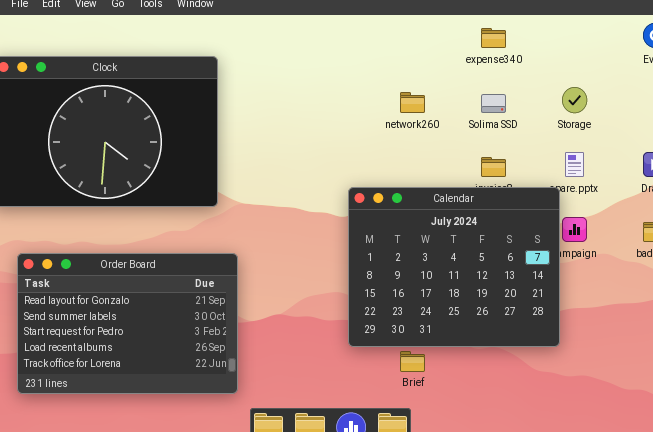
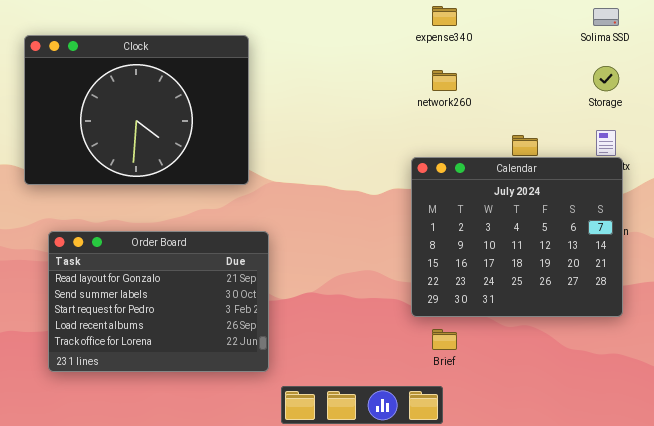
expense340: [481,28,506,48] -> [432,6,457,26], moved
Solima SSD: [481,94,506,113] -> [593,8,619,26], moved
Calendar: [348,187,560,347] -> [411,157,623,317], moved

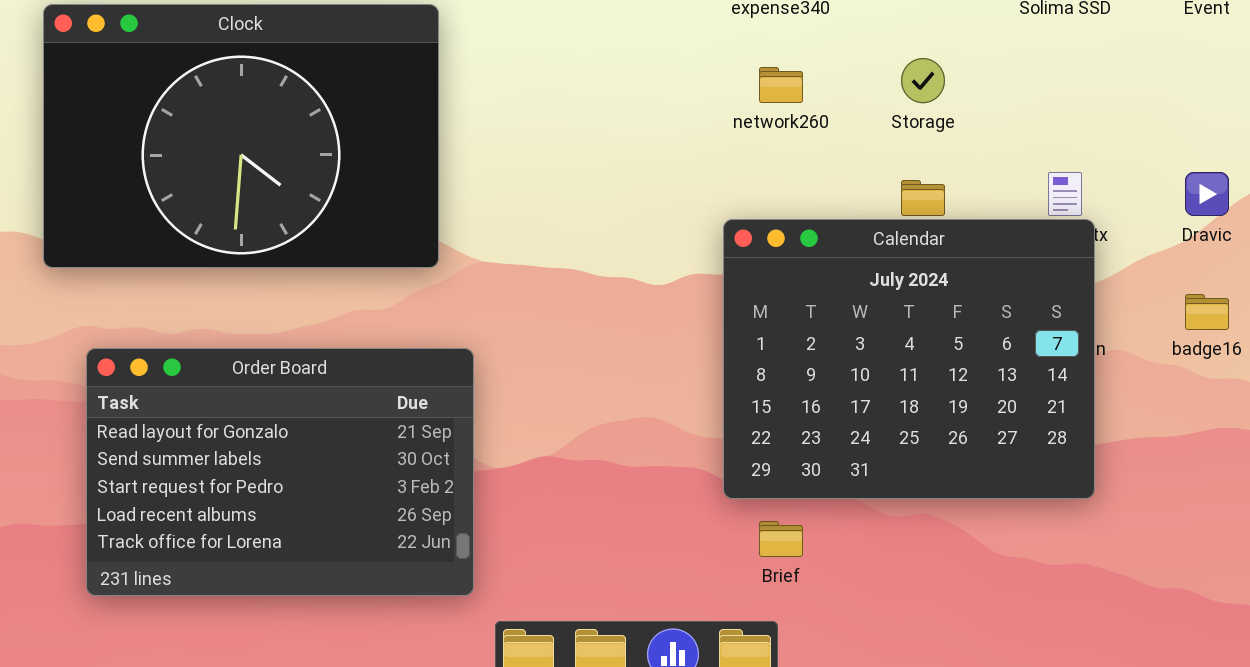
Storage: [593,66,619,91] -> [901,58,945,103], moved

